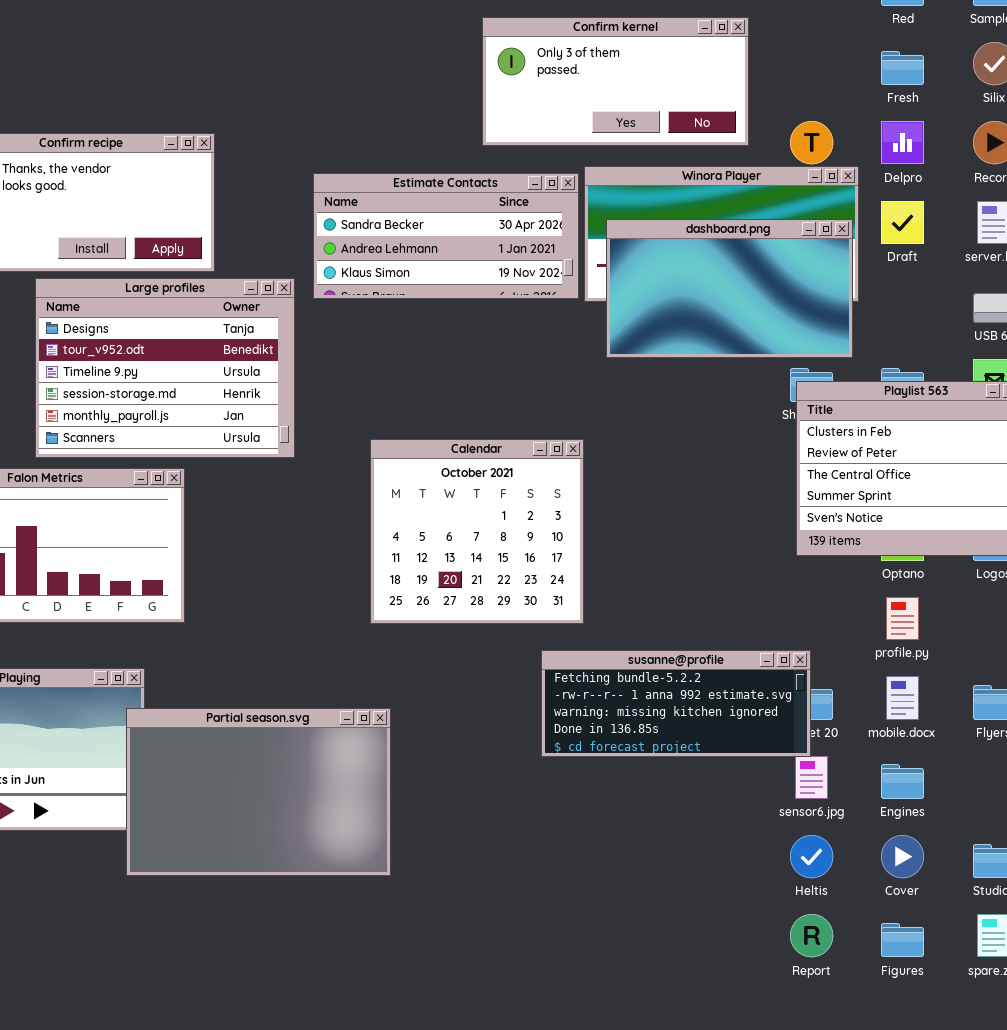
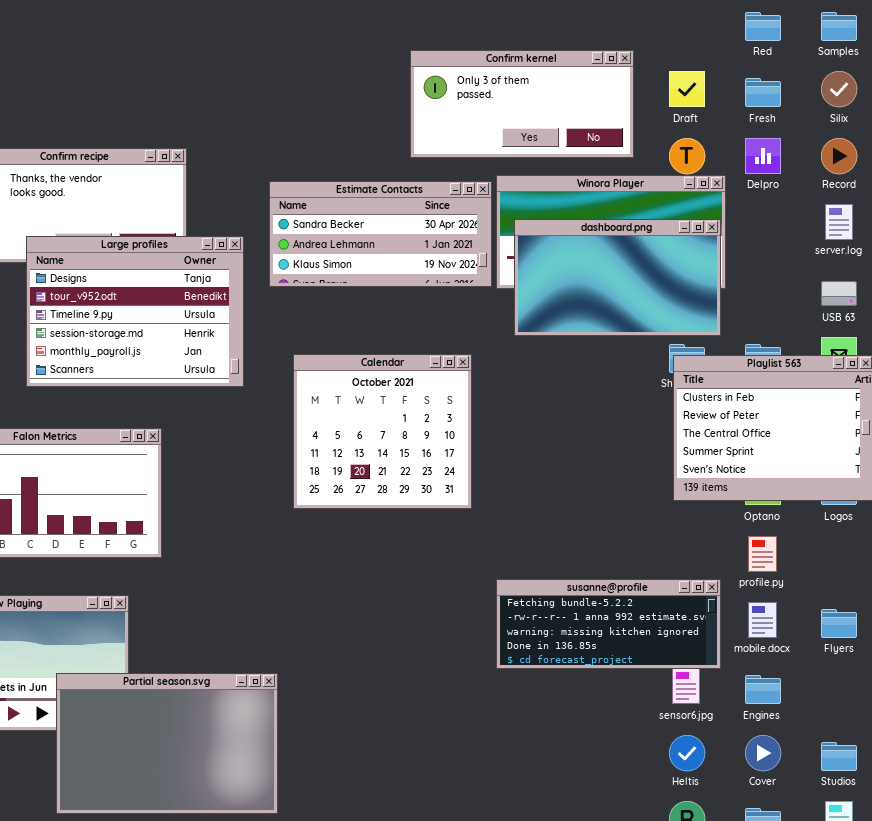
Draft: [881,201,924,244] -> [669,71,705,107], moved
Large profiles: [35,278,295,458] -> [26,236,244,387], moved
Calendar: [370,439,584,624] -> [293,354,472,509], moved
susanne@profile: [541,650,811,757] -> [496,579,721,669], moved
Partial season.svg: [126,708,391,876] -> [56,673,278,814], moved

